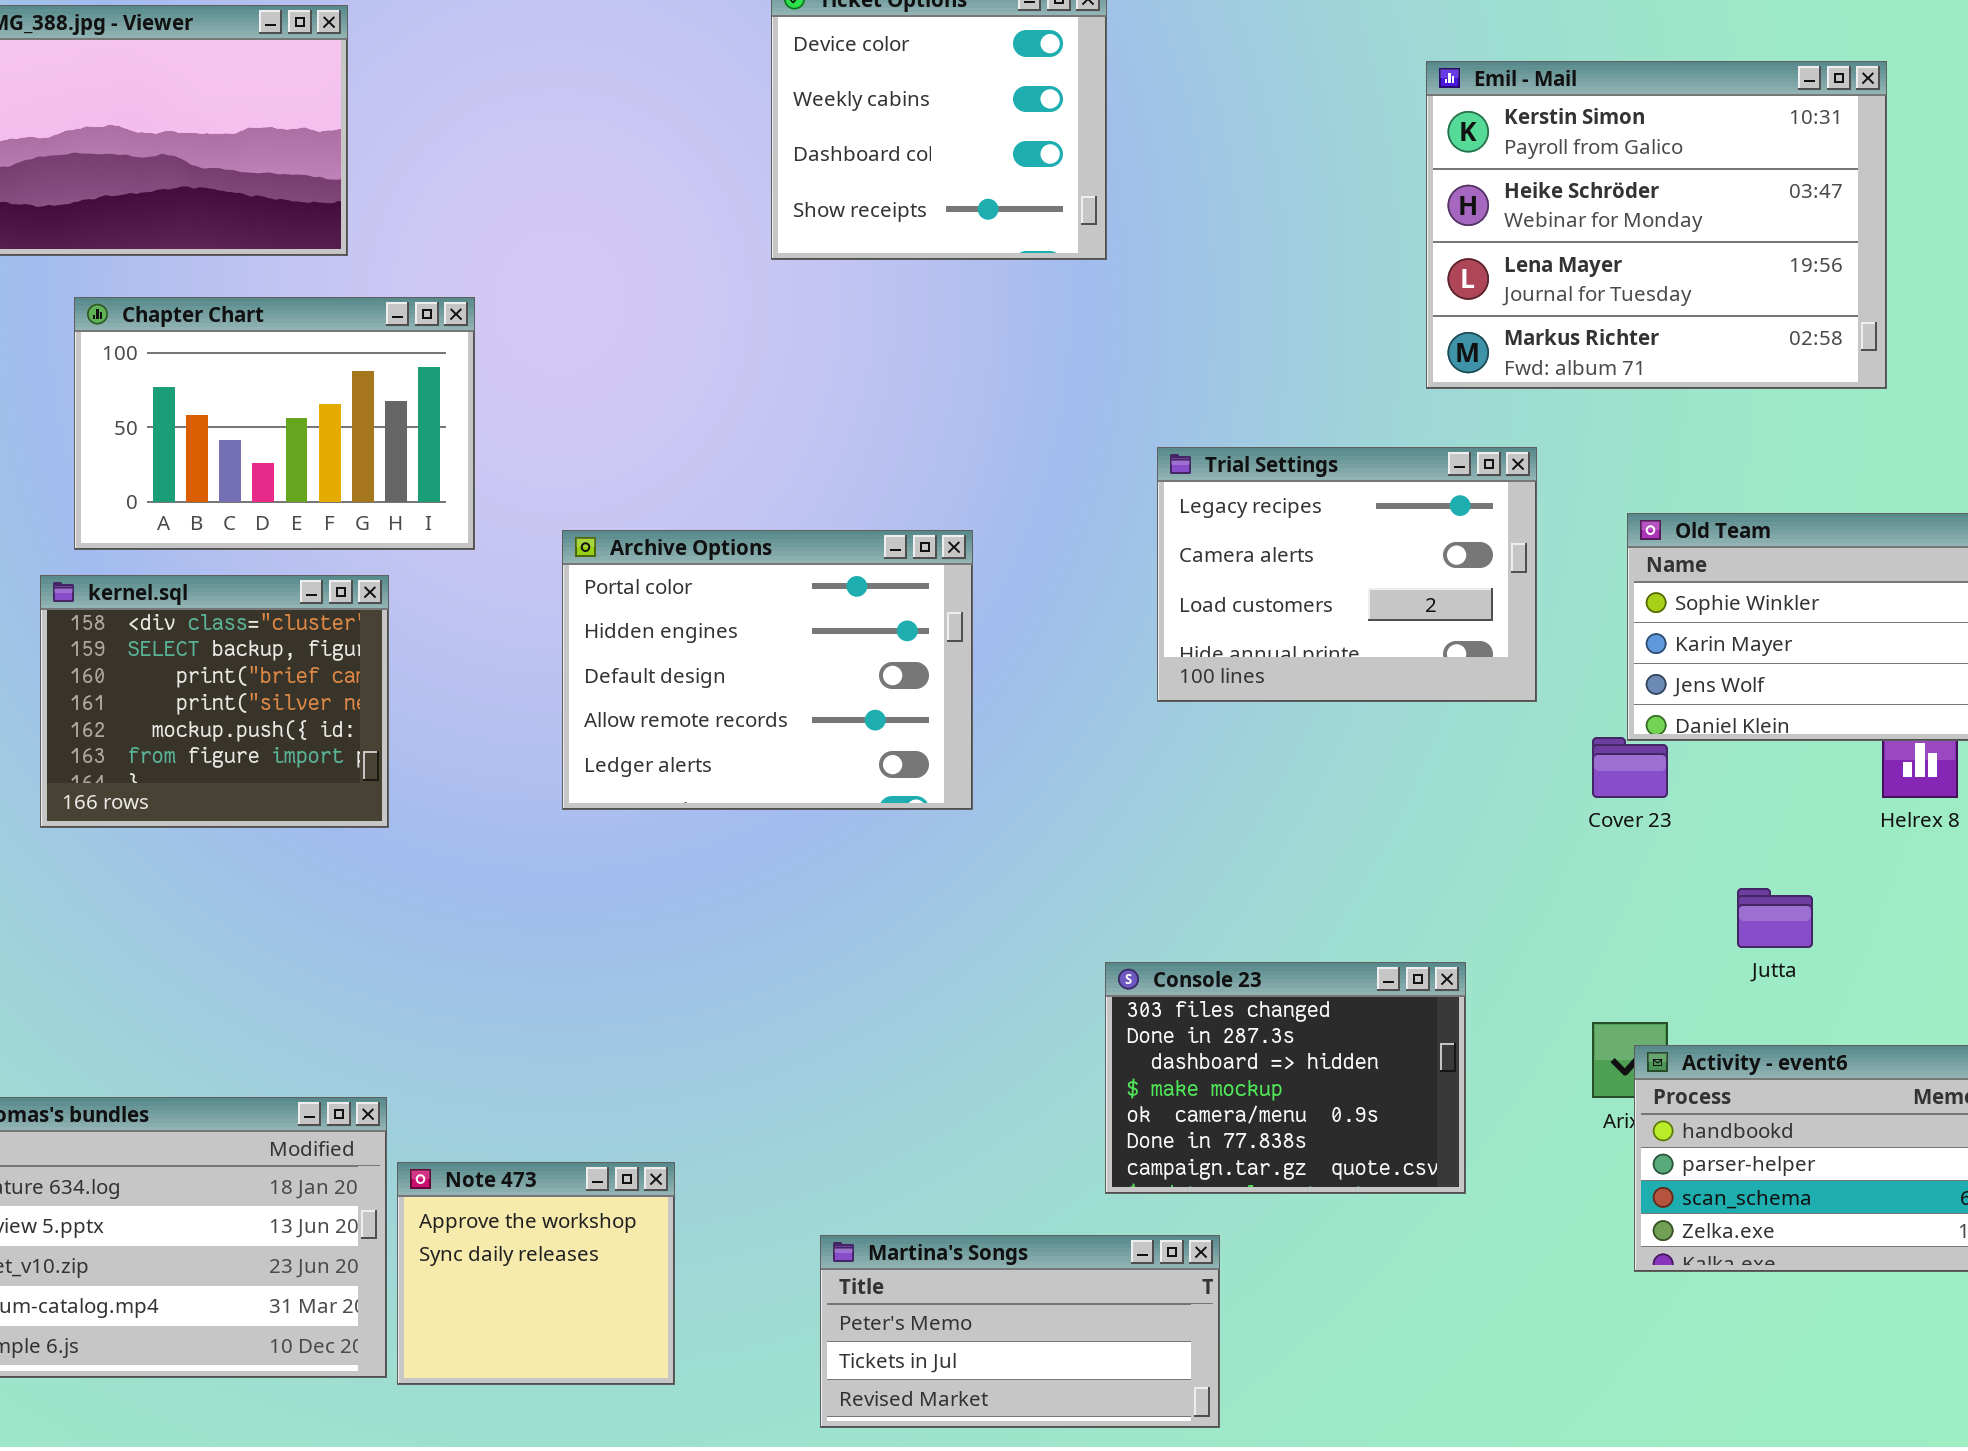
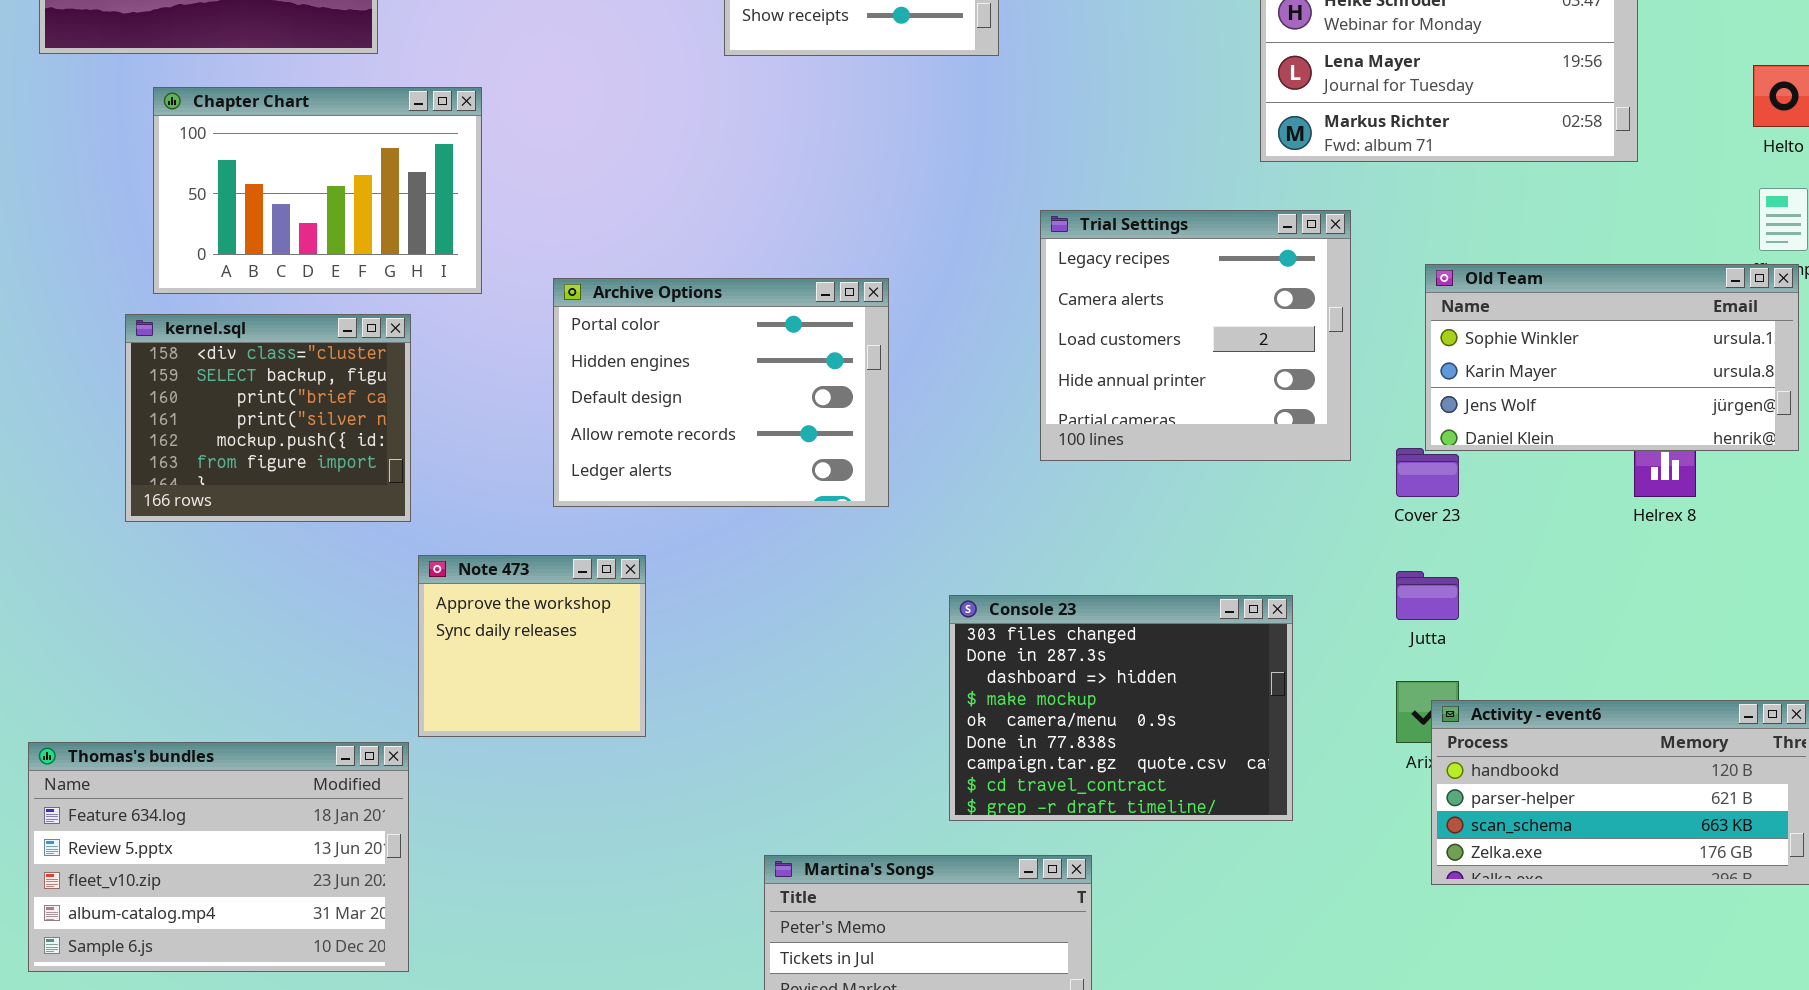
Trial Settings: [1157,447,1537,702] -> [1040,210,1351,461], resized
Jutta: [1737,888,1813,948] -> [1396,571,1459,620], moved
Console 23: [1105,962,1466,1194] -> [949,595,1293,821], resized
Note 473: [397,1162,675,1385] -> [418,555,646,737], moved

